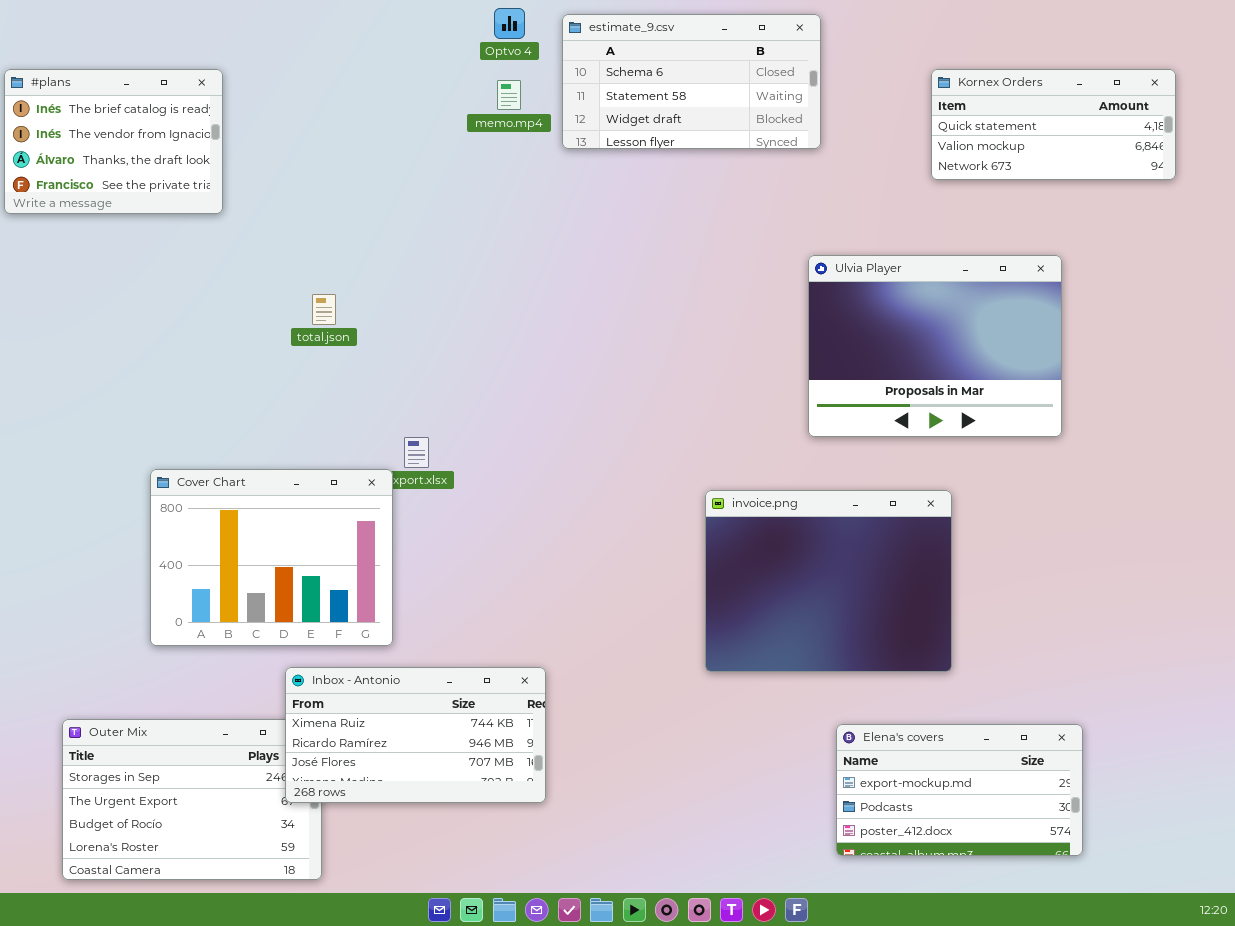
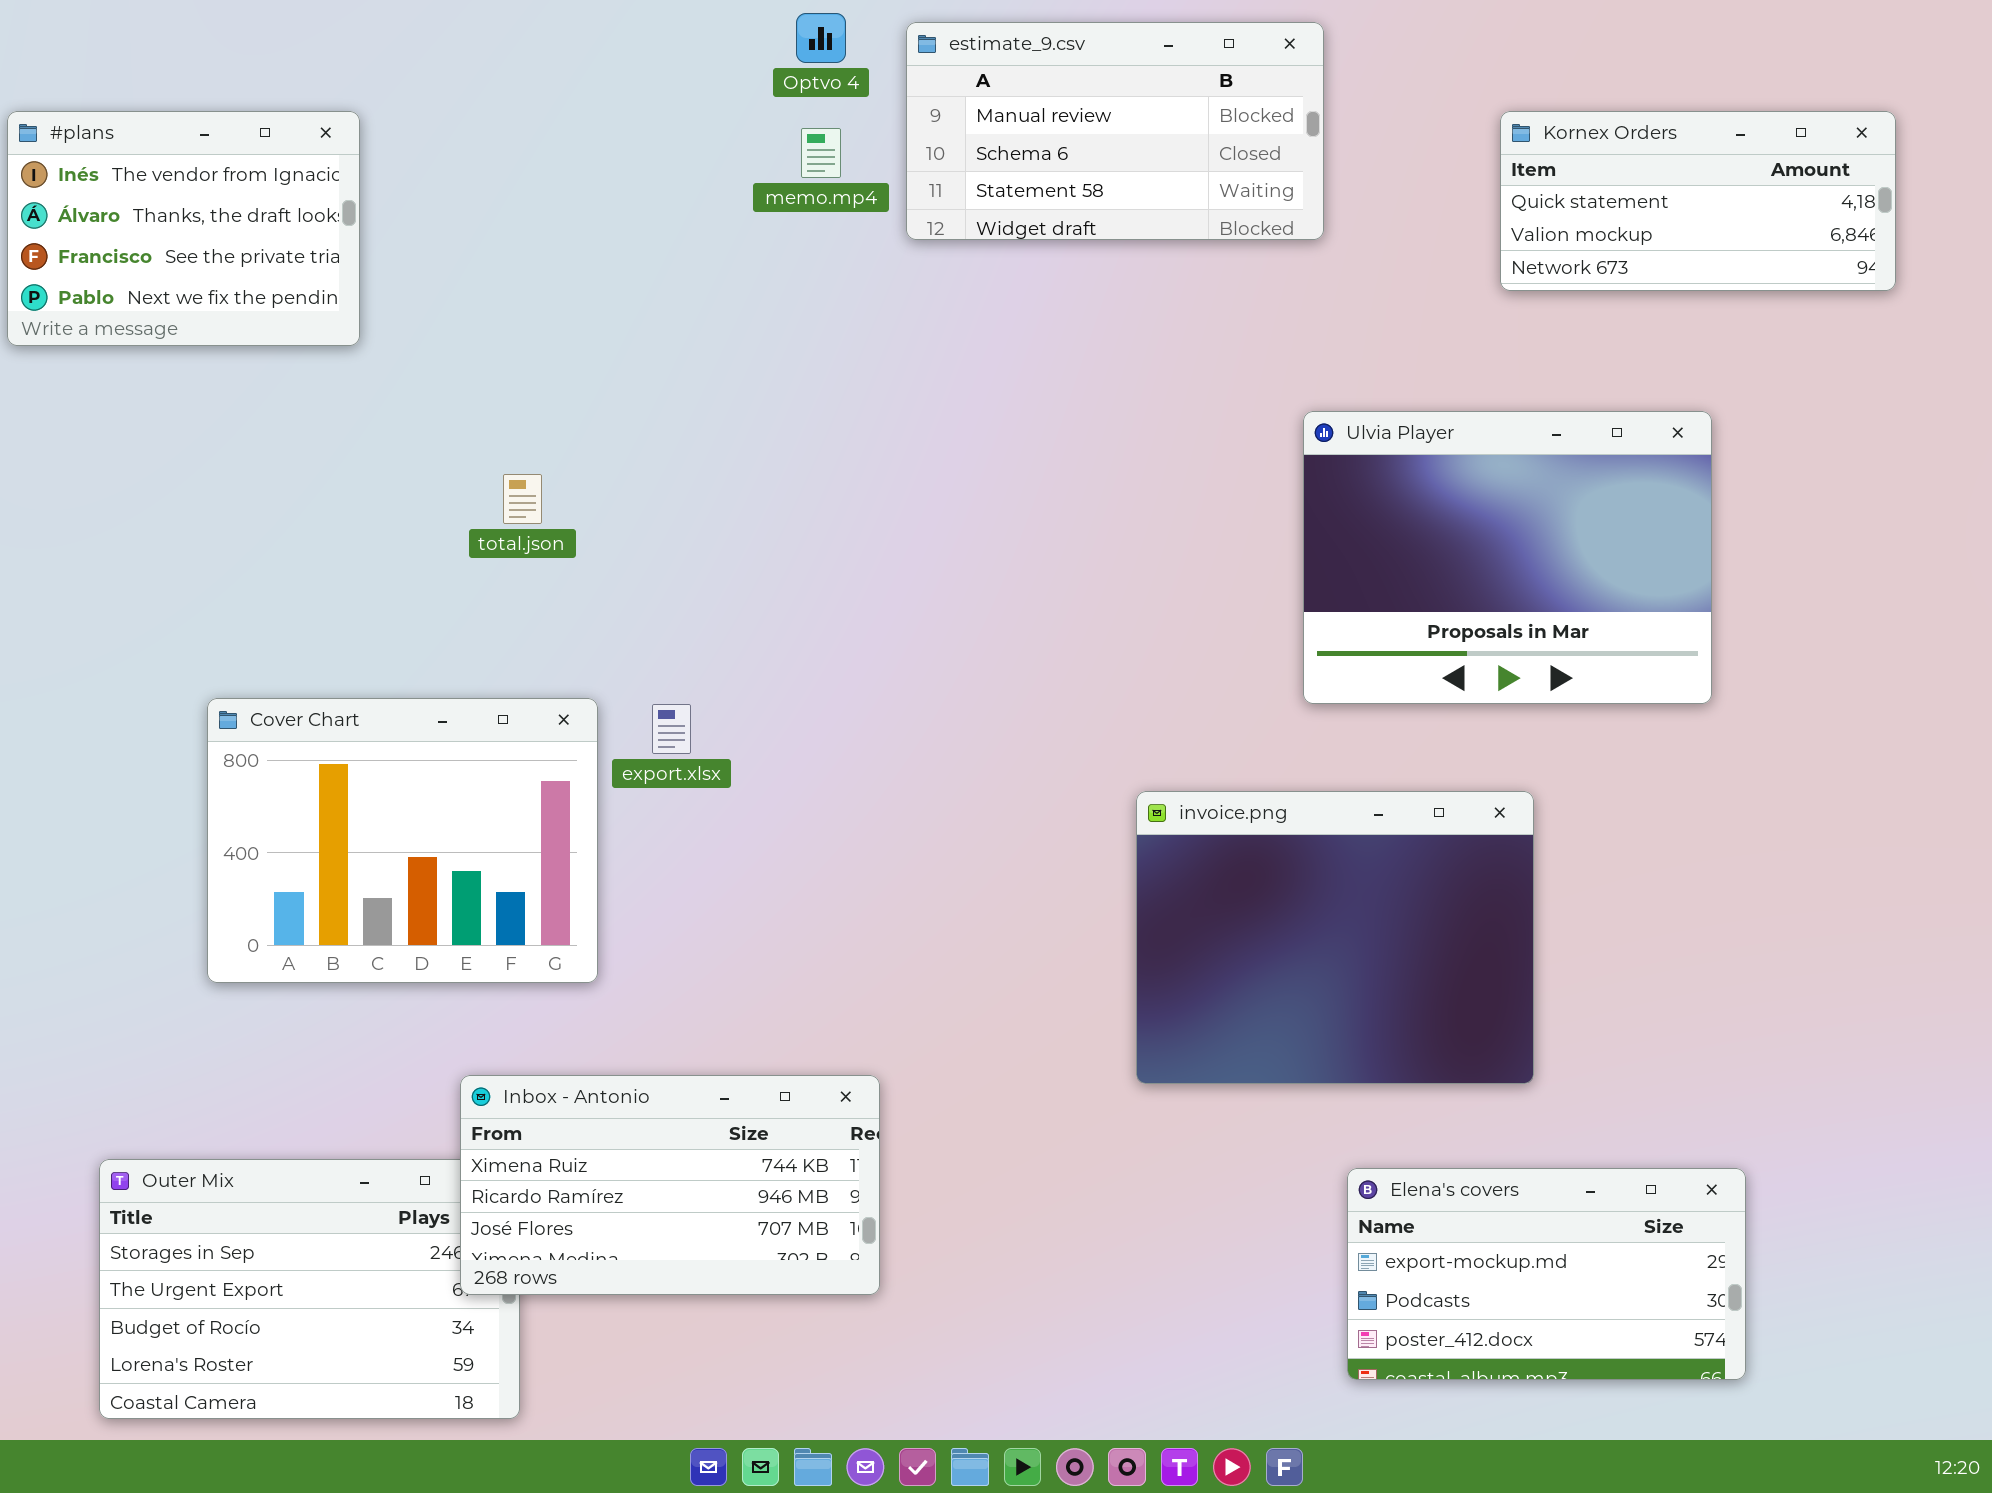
estimate_9.csv: [562,14,821,149] -> [906,22,1324,240], scrolled up 1 row
#plans: [4,69,223,214] -> [7,111,360,346], scrolled down 1 row
Cover Chart: [150,469,393,646] -> [207,698,598,983], moved

